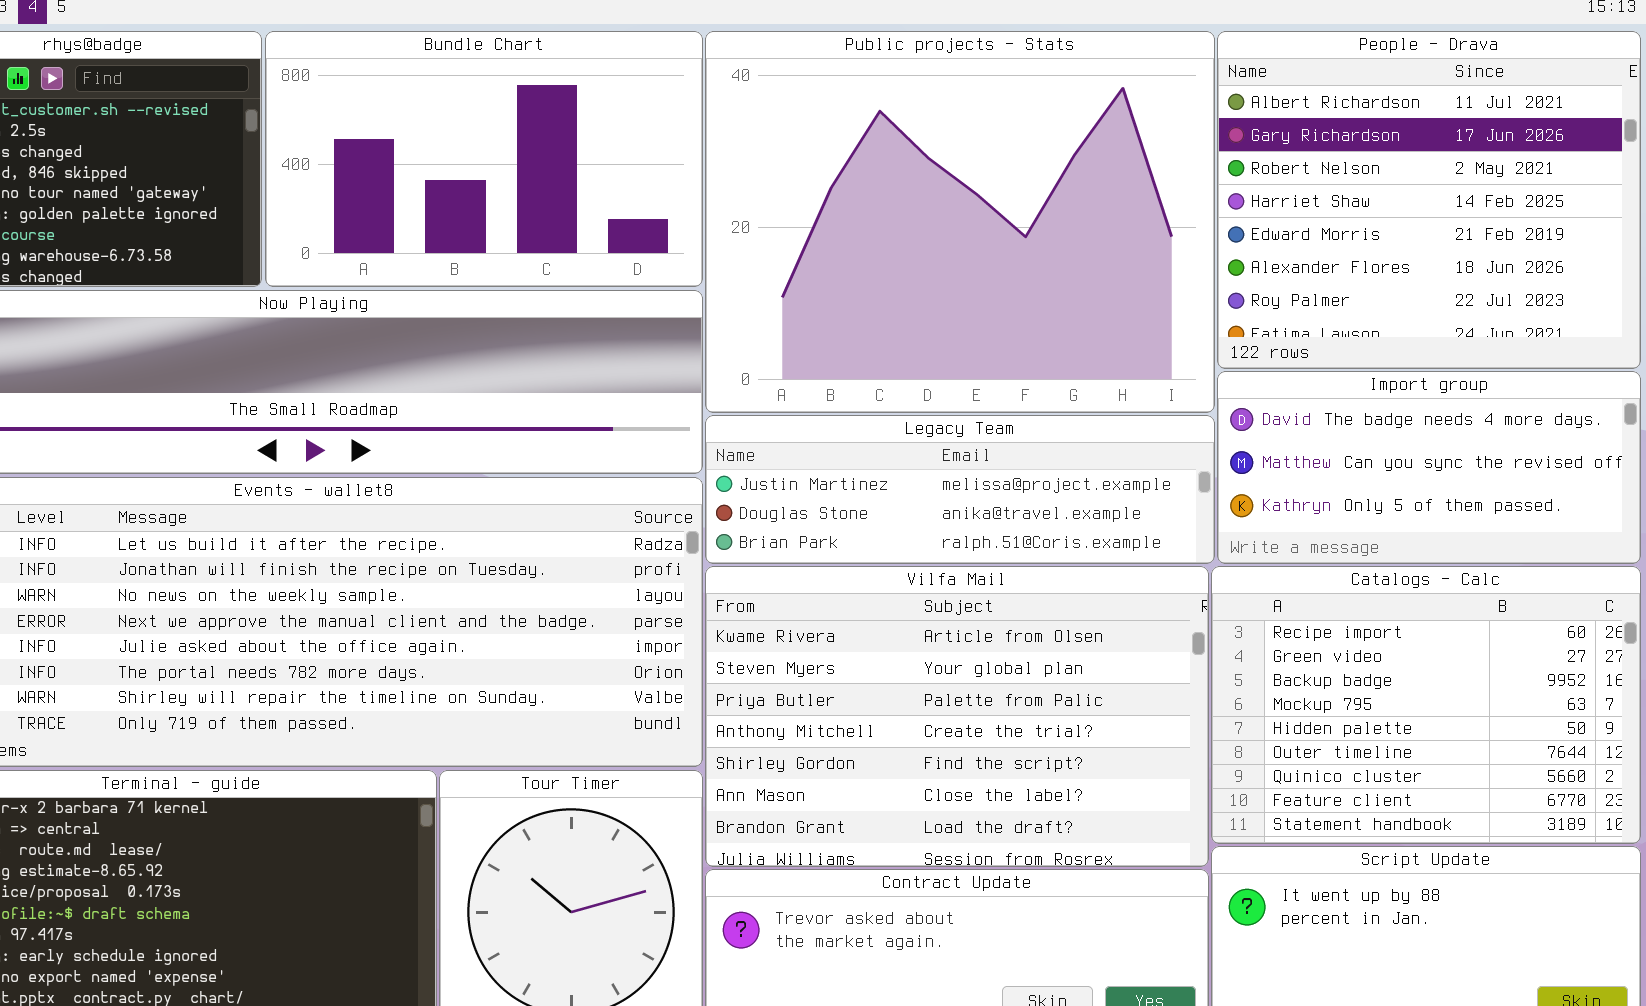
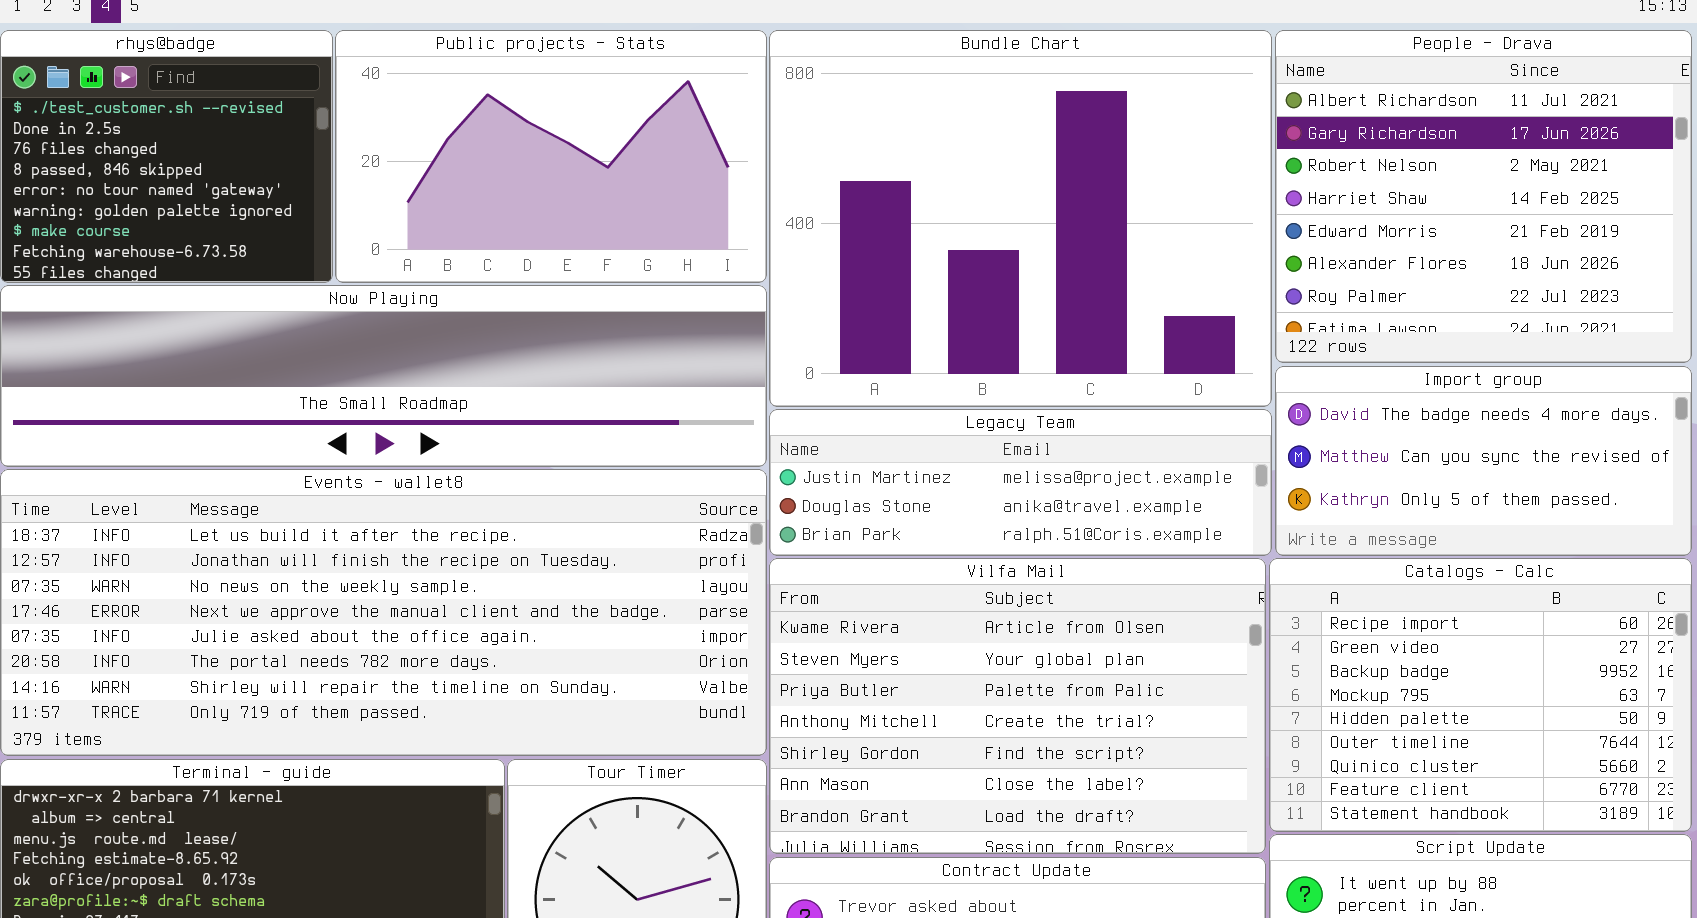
Bundle Chart: [265,31,703,287] -> [769,30,1272,407], moved, resized
Public projects - Stats: [705,31,1215,413] -> [335,30,767,283], moved, resized

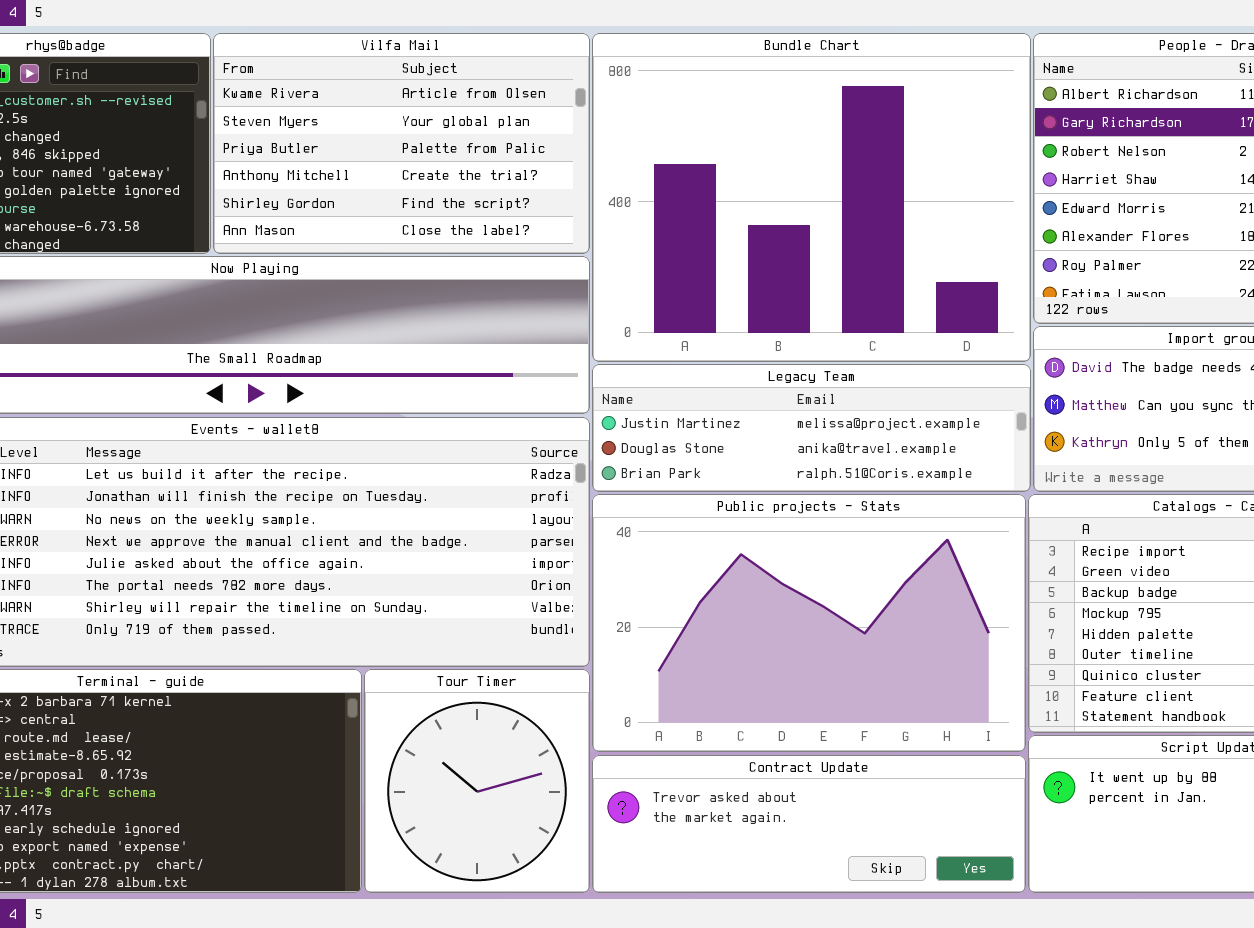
Public projects - Stats: [335,30,767,283] -> [592,494,1026,752], moved, resized
Vilfa Mail: [769,558,1266,854] -> [213,33,590,254], moved, resized

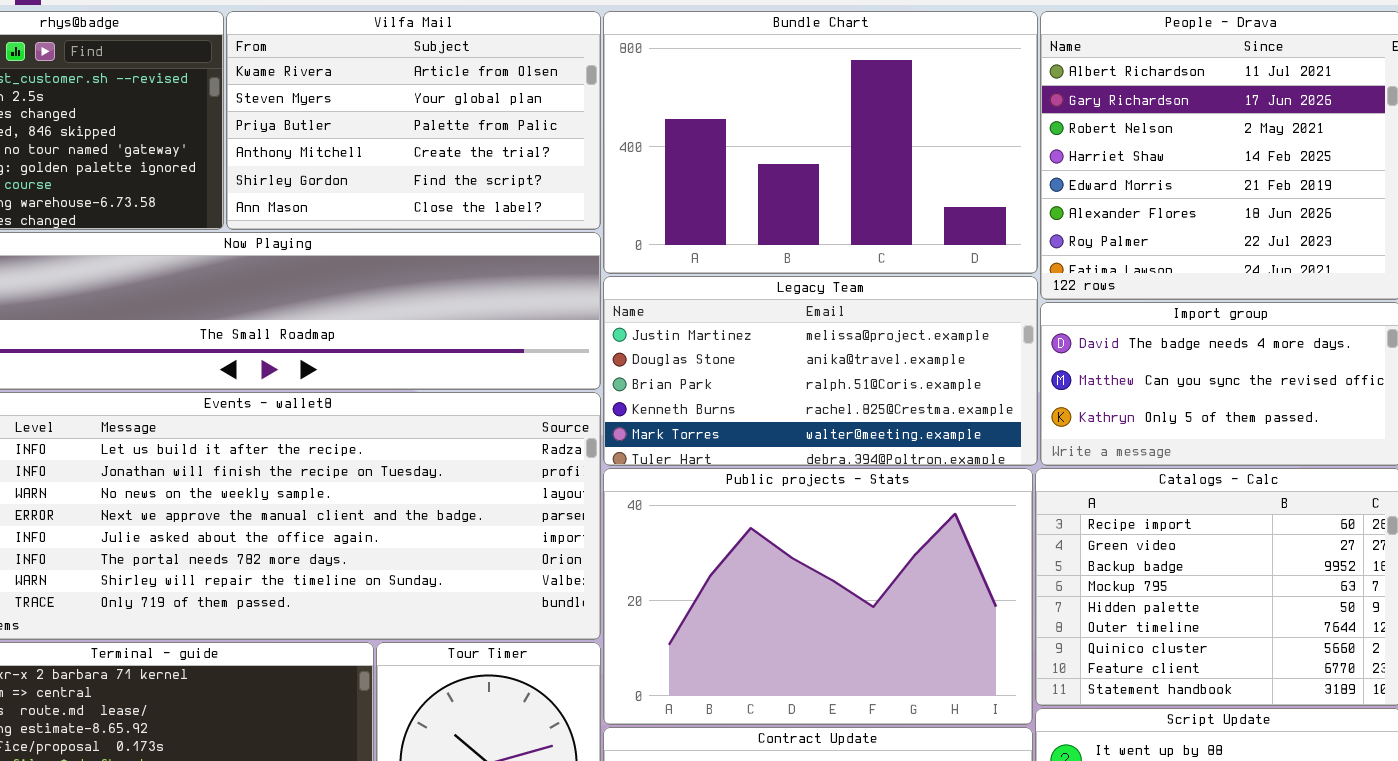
Bundle Chart: [592,33,1031,362] -> [603,11,1038,274], resized
Legacy Team: [592,364,1031,492] -> [603,276,1038,466], resized

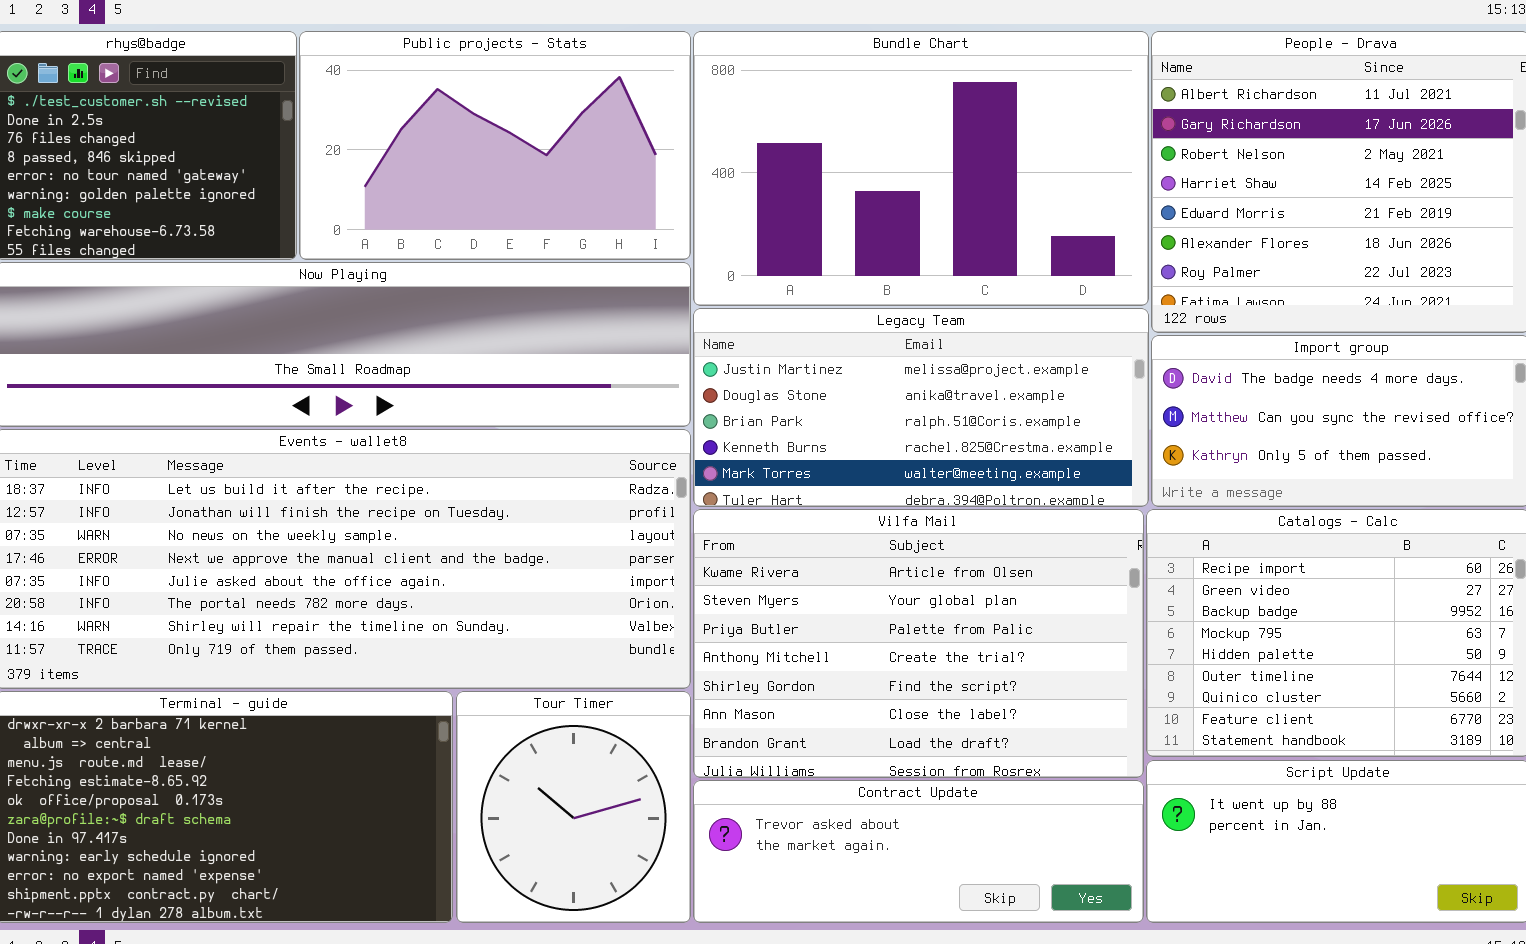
Vilfa Mail: [226,11,601,230] -> [693,509,1144,778], moved, resized
Public projects - Stats: [603,468,1033,725] -> [299,31,691,260], moved, resized

